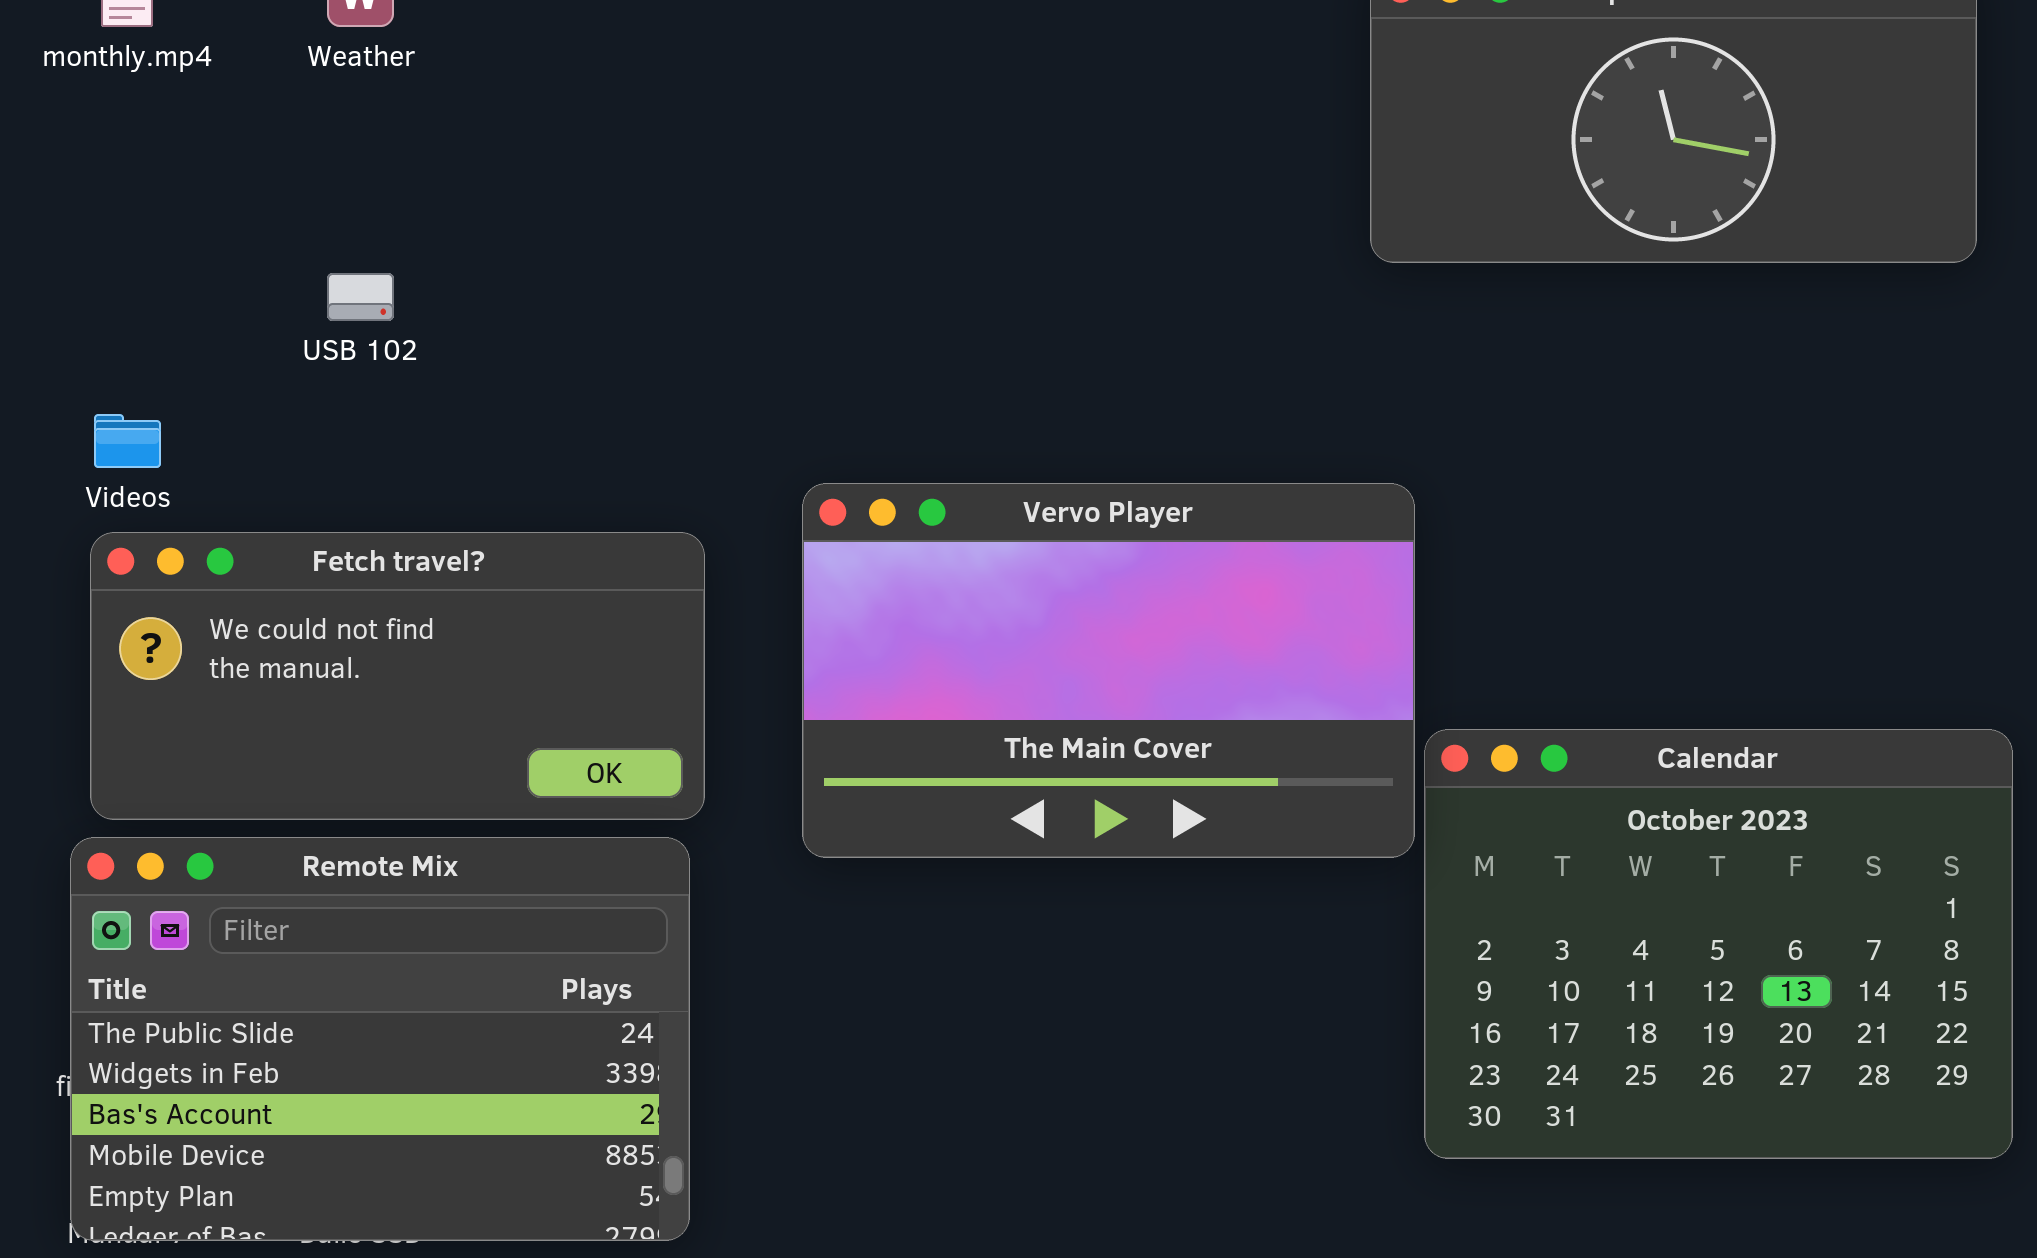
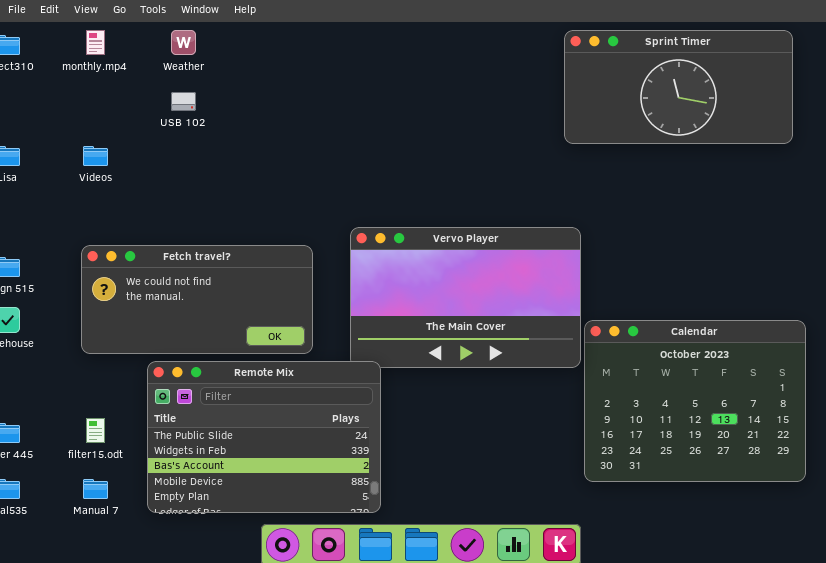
USB 102: [327,273,394,321] -> [171,92,196,111], moved
Videos: [94,414,161,468] -> [83,146,108,166], moved
Remote Mix: [70,837,690,1241] -> [147,361,381,513], moved

